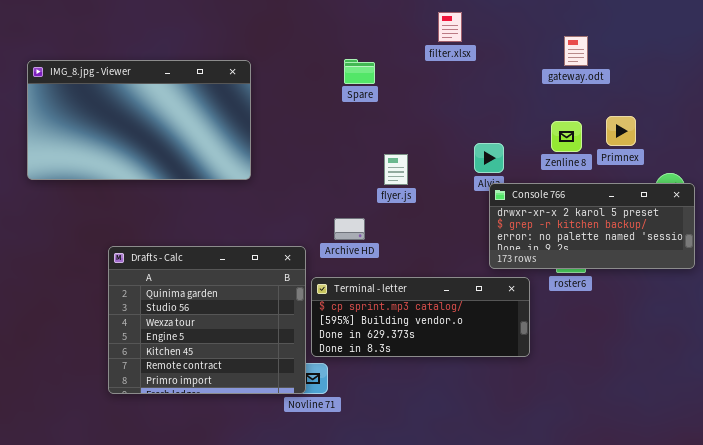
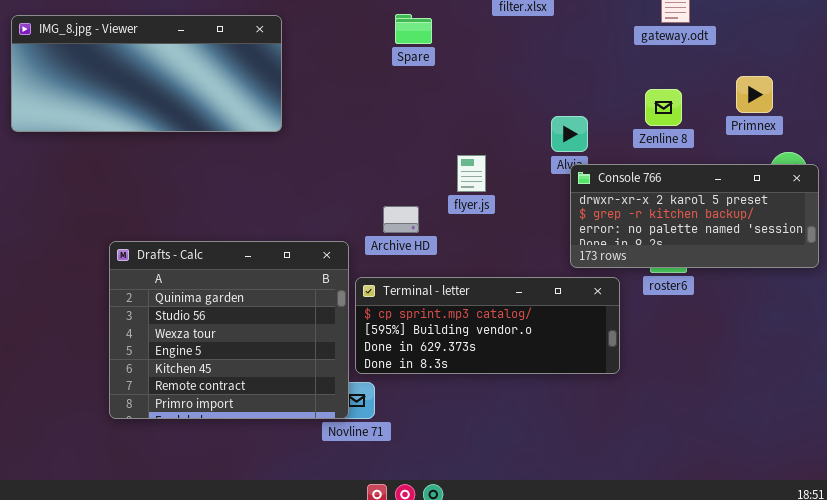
IMG_8.jpg - Viewer: [27,60,251,180] -> [11,15,282,132], resized
Primnex: [606,116,636,146] -> [736,76,773,113], moved
flyer.js: [384,154,408,185] -> [457,155,486,192], moved

